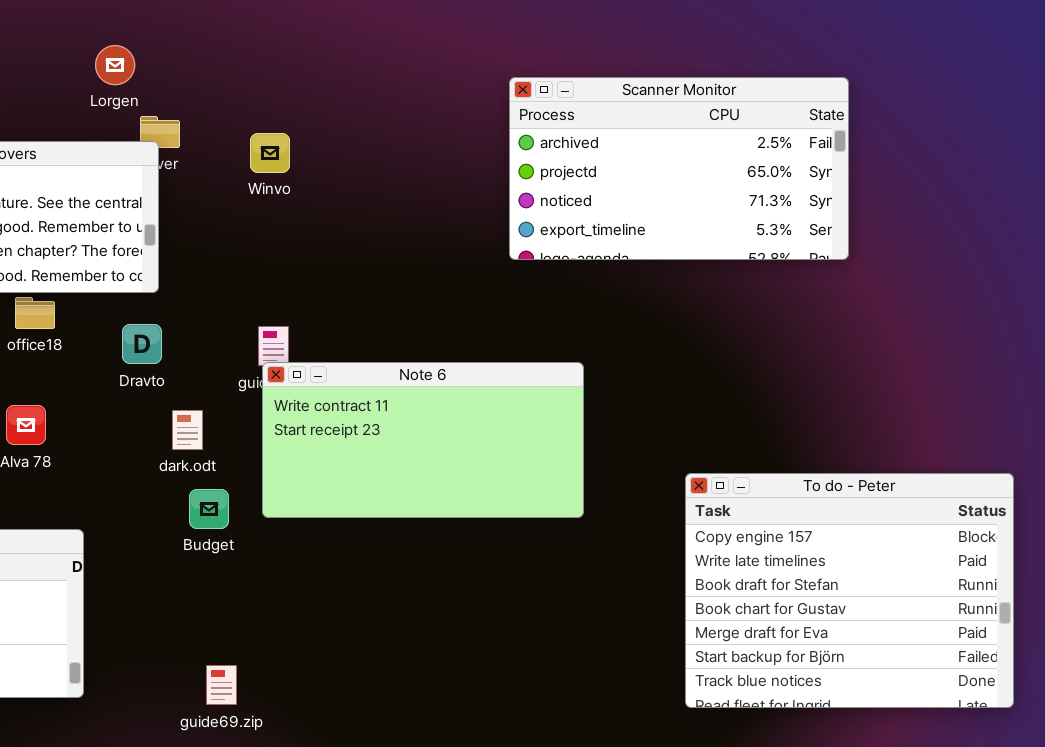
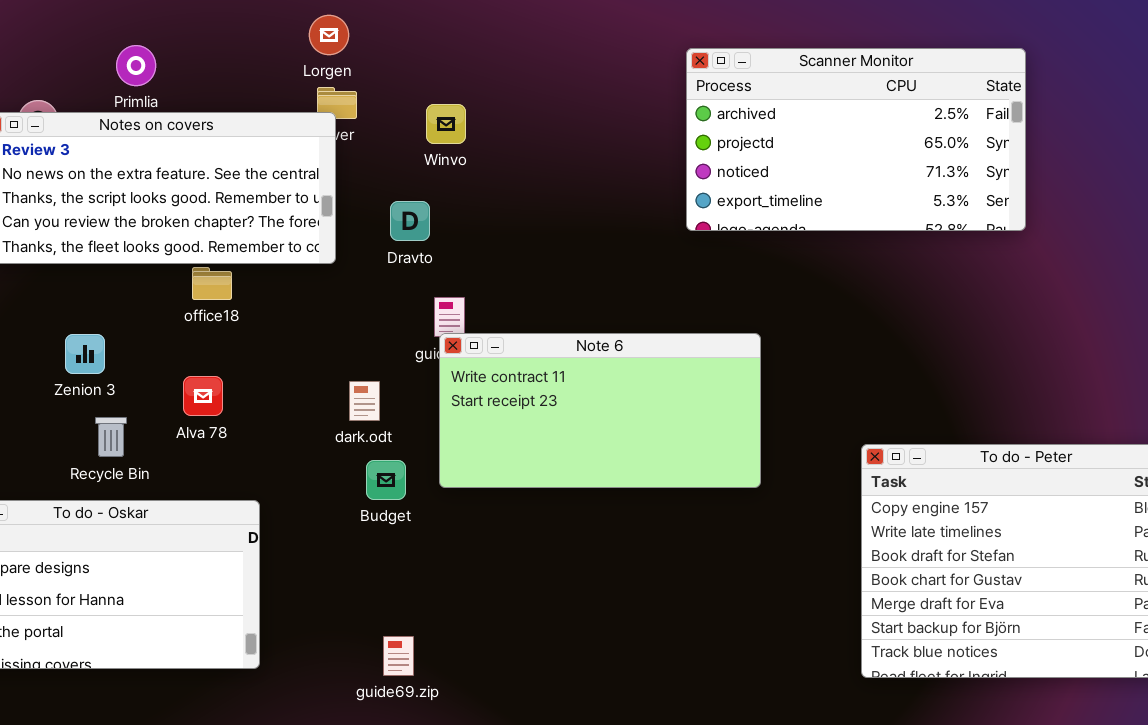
Lorgen: [95,45,135,85] -> [309,15,349,55], moved
Dravto: [122,324,162,364] -> [390,201,430,241], moved

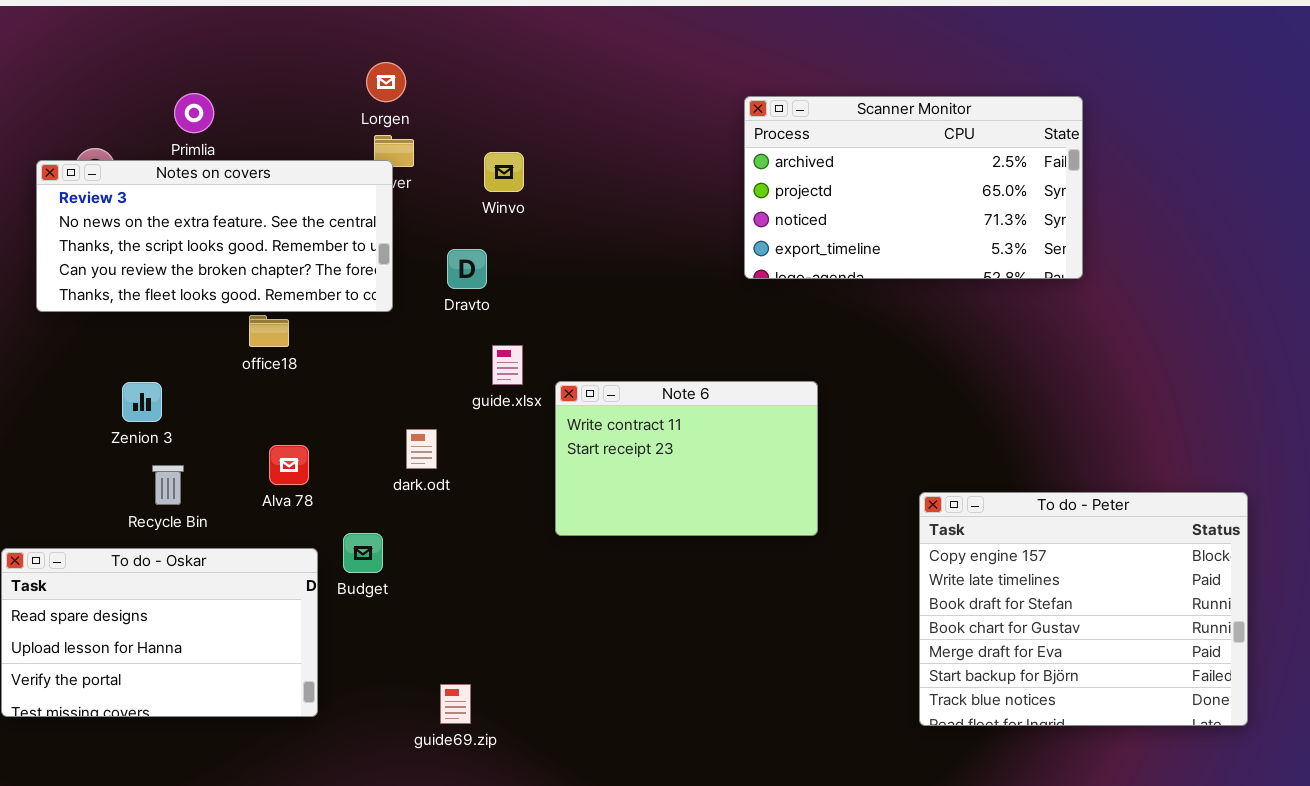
Note 6: [439,333,761,488] -> [555,381,818,536], resized
Alva 78: [183,376,223,416] -> [269,445,309,485], moved
Budget: [366,460,406,500] -> [343,533,383,573], moved

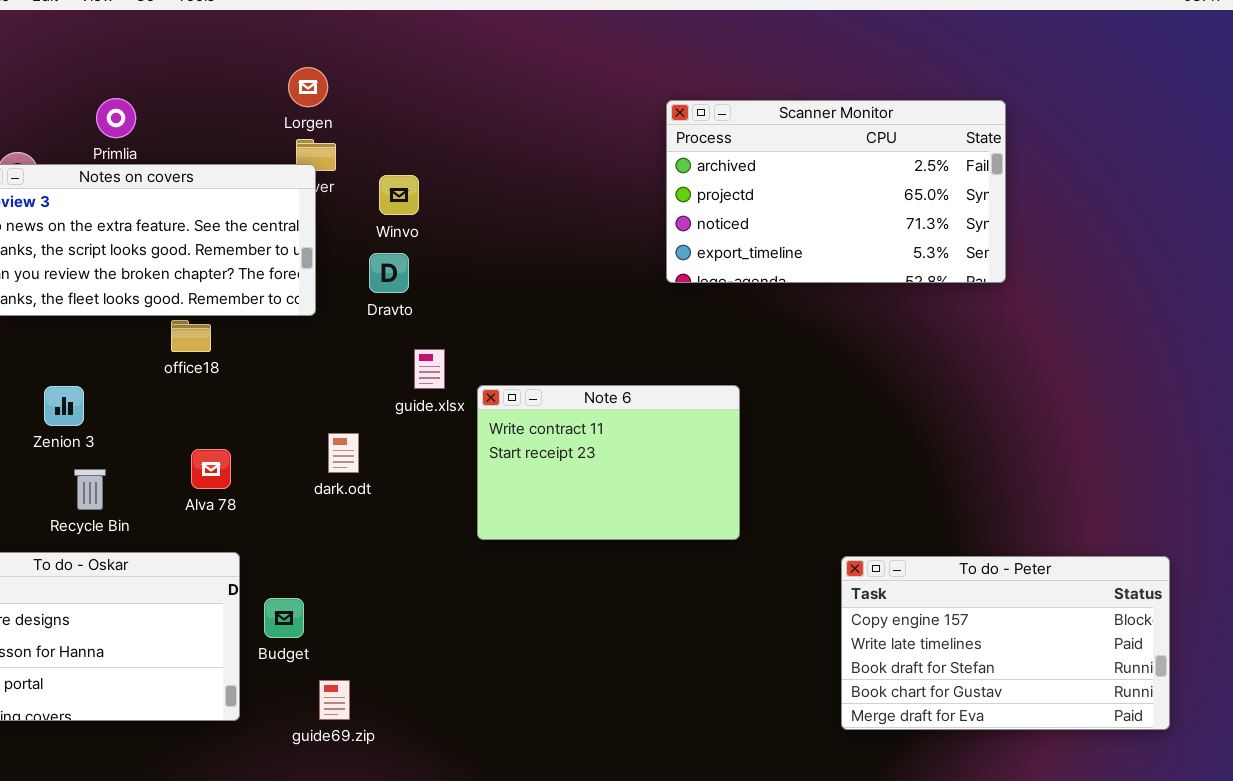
Winvo: [484,152,524,192] -> [379,175,419,215], moved
To do - Peter: [919,492,1248,726] -> [841,556,1170,730], resized
Budget: [343,533,383,573] -> [264,598,304,638], moved
guide69.zip: [440,684,471,724] -> [319,680,350,720], moved

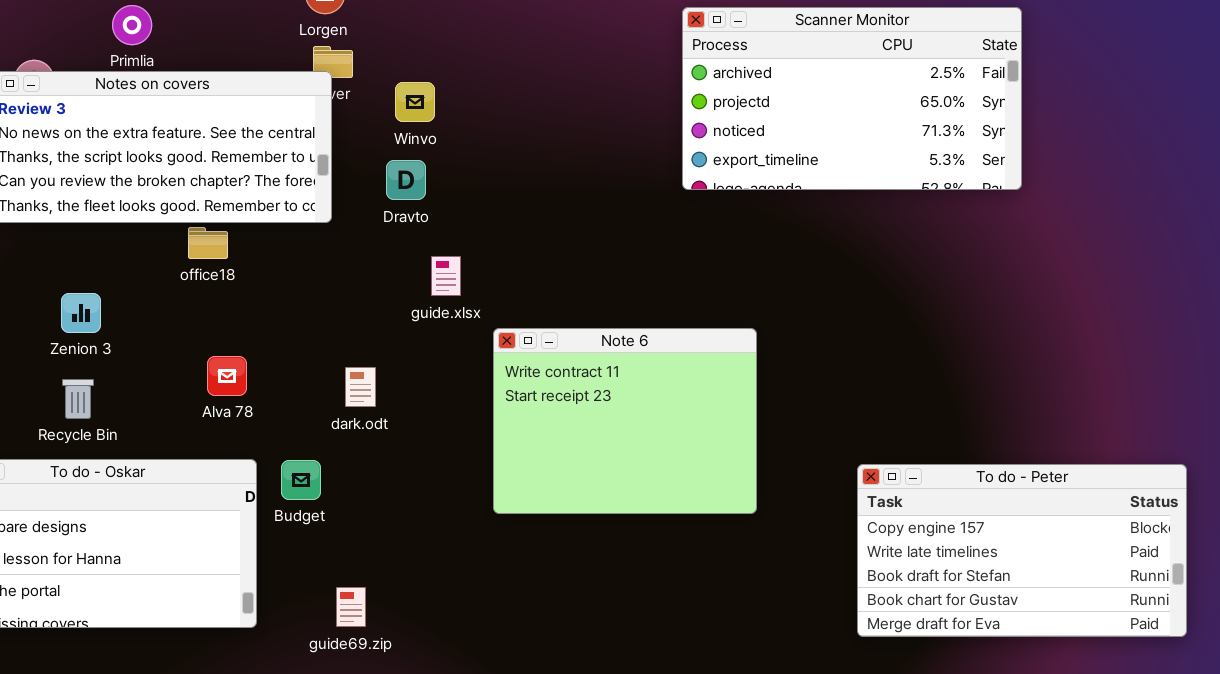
Note 6: [477,385,740,540] -> [493,328,757,514], moved, resized
dark.odt: [328,433,359,473] -> [345,367,376,407], moved
Recycle Bin: [74,469,106,510] -> [62,379,94,419], moved
Budget: [264,598,304,638] -> [281,460,321,500], moved

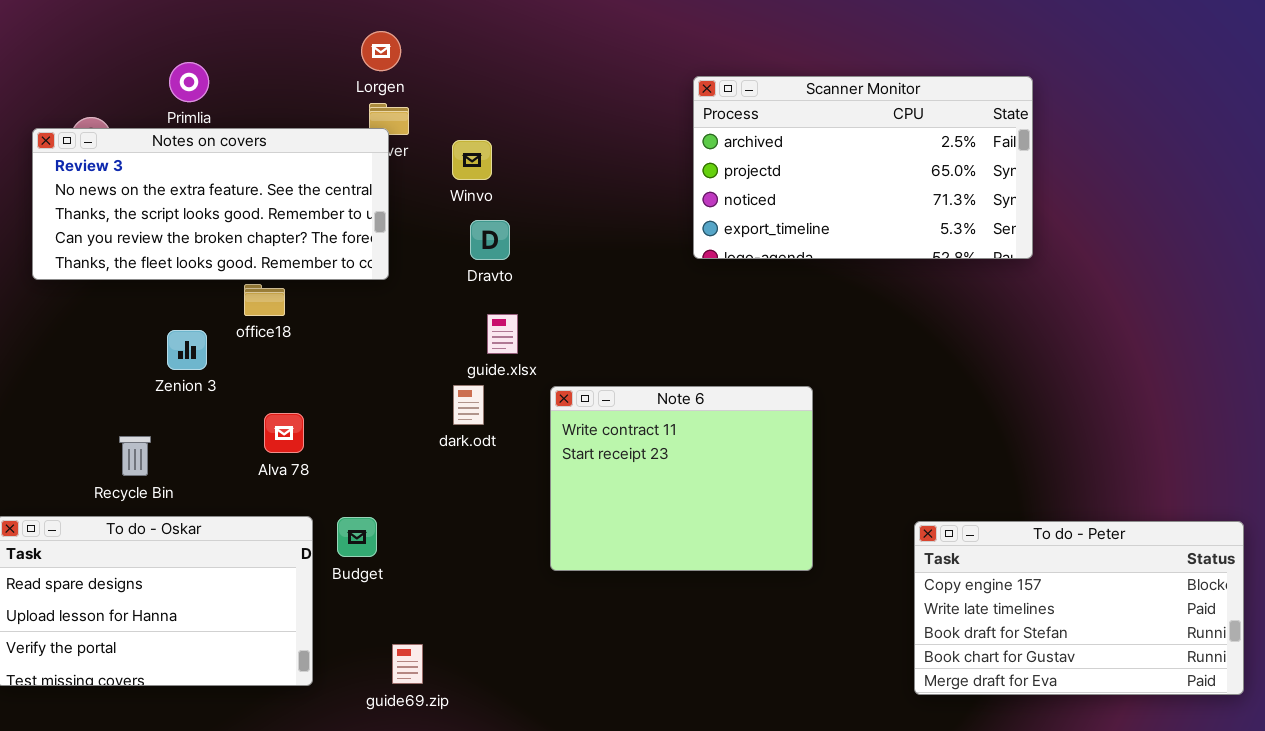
Scanner Monitor: [682,7,1022,190] -> [693,76,1033,259], moved
Dravto: [386,160,426,200] -> [470,220,510,260], moved
Zenion 3: [61,293,101,333] -> [167,330,207,370], moved
dark.odt: [345,367,376,407] -> [453,385,484,425], moved

